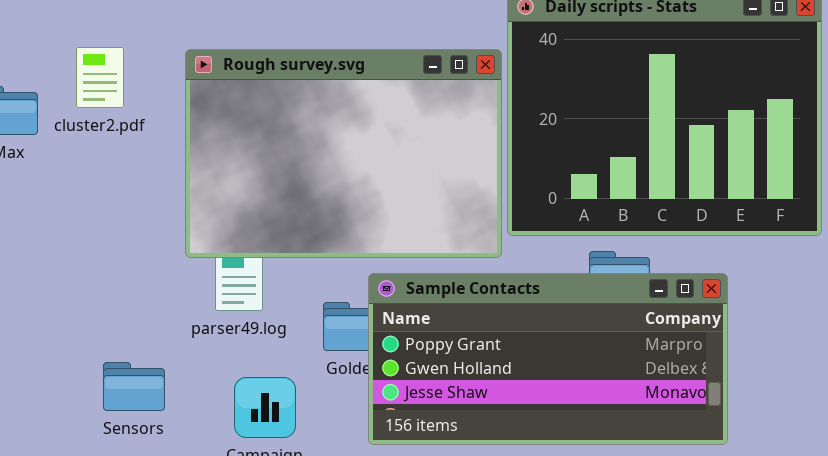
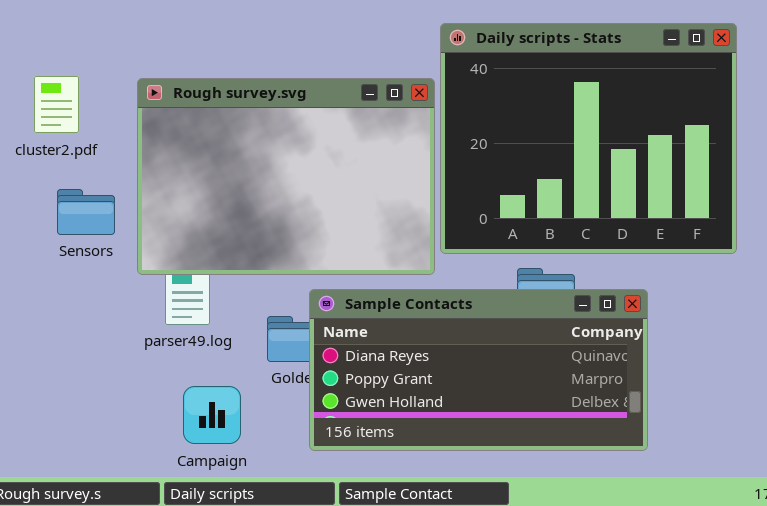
Sample Contacts: [368,273,728,445] -> [309,289,648,451], scrolled up 1 row
Sensors: [103,362,165,411] -> [57,189,115,235], moved

